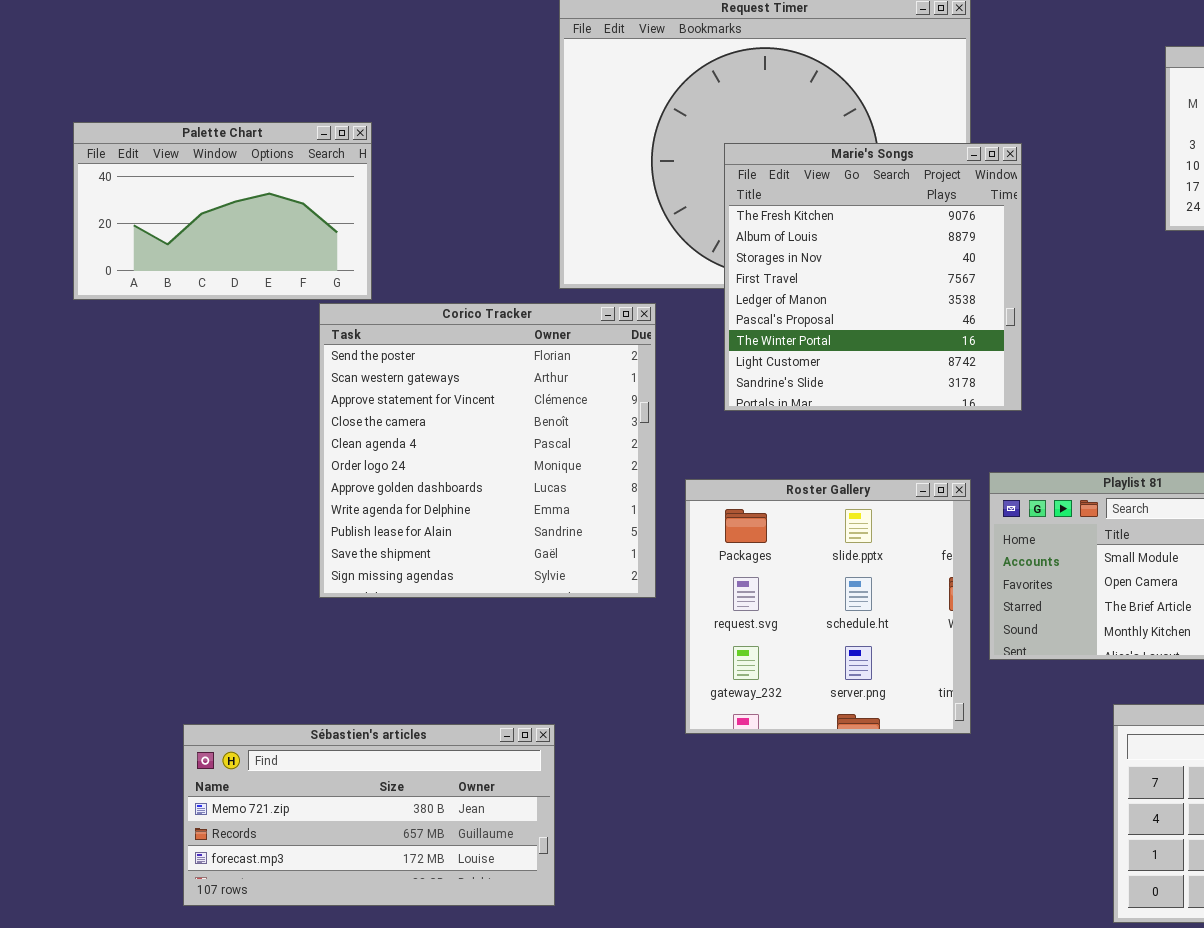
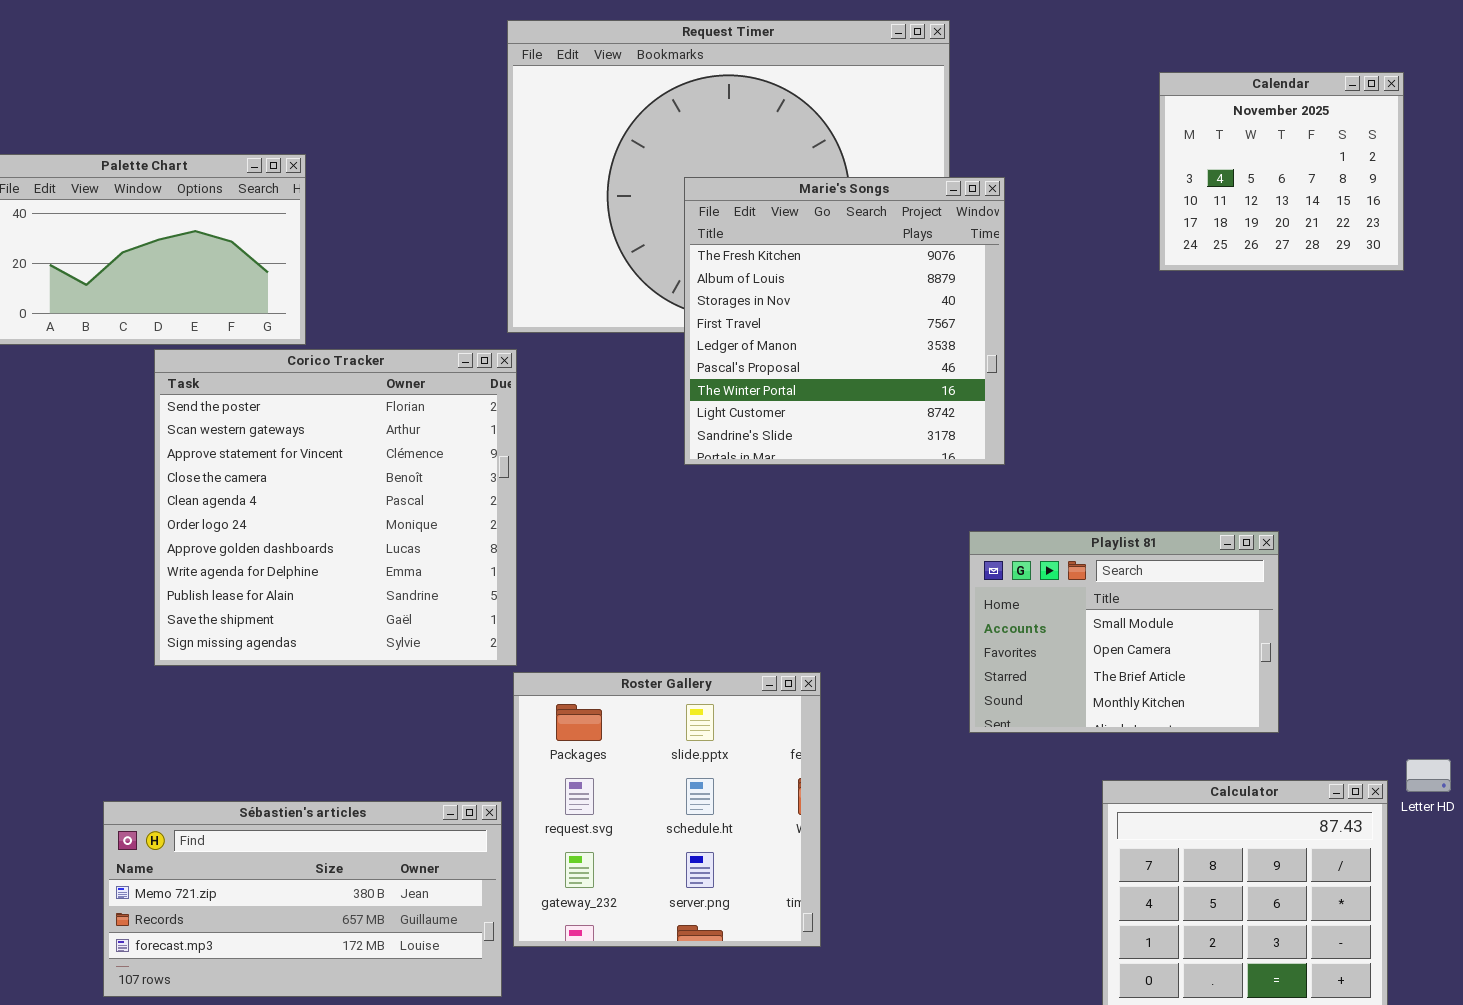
Corico Tracker: [319,303,656,598] -> [154,349,517,666], moved
Roster Gallery: [685,479,971,734] -> [513,672,821,947], moved

